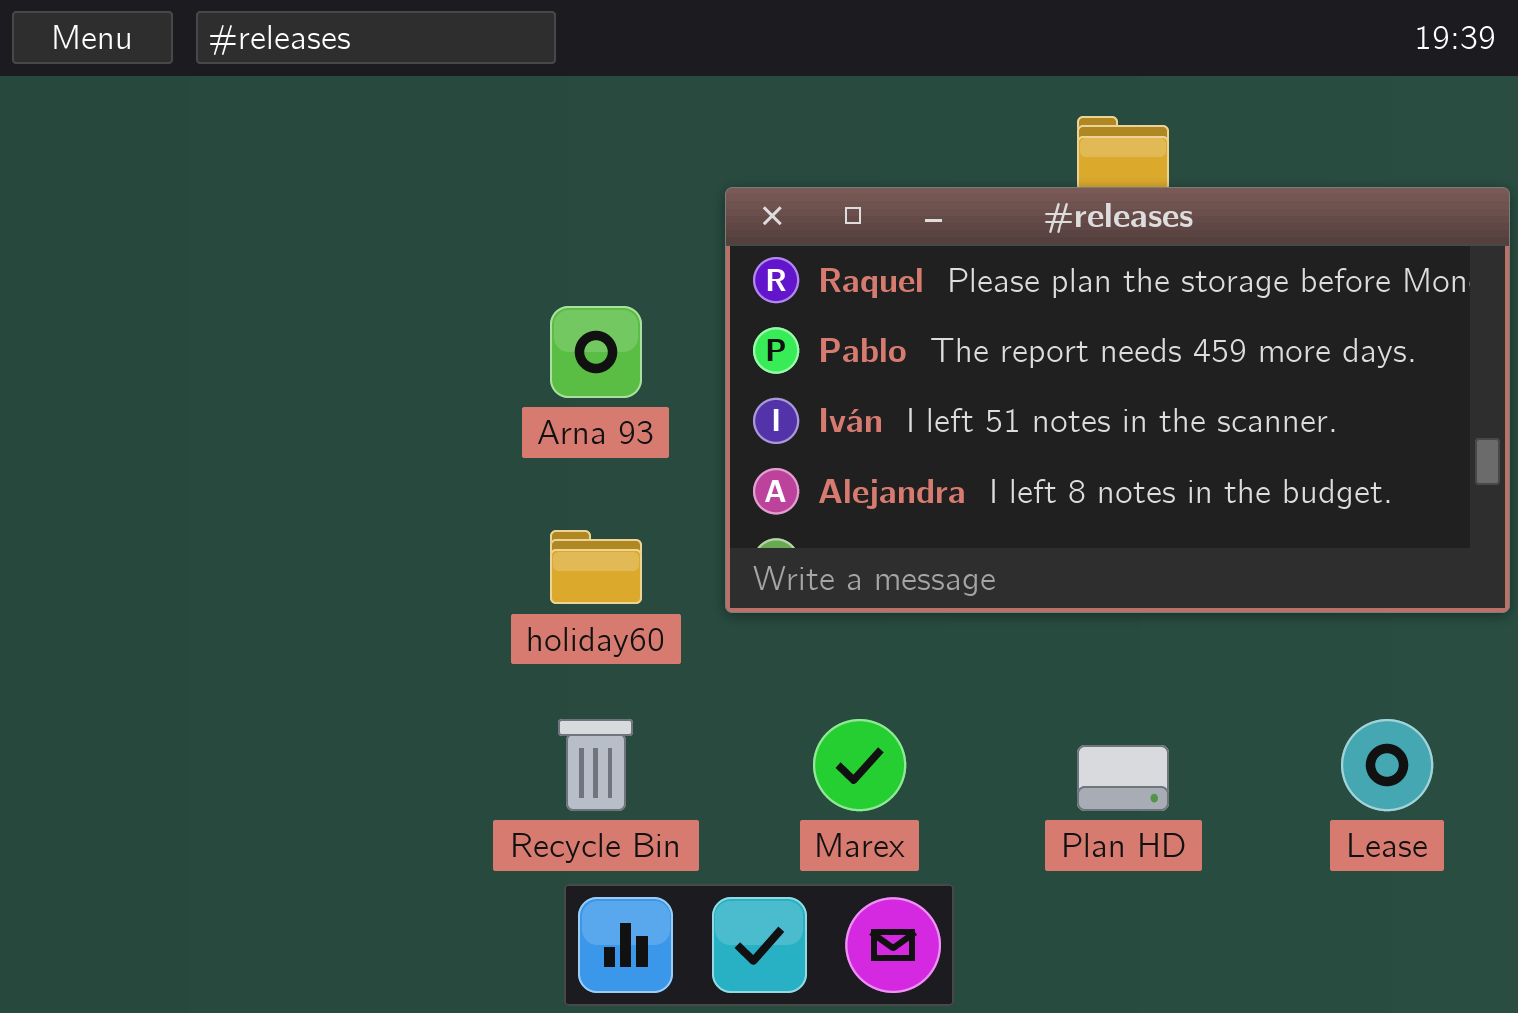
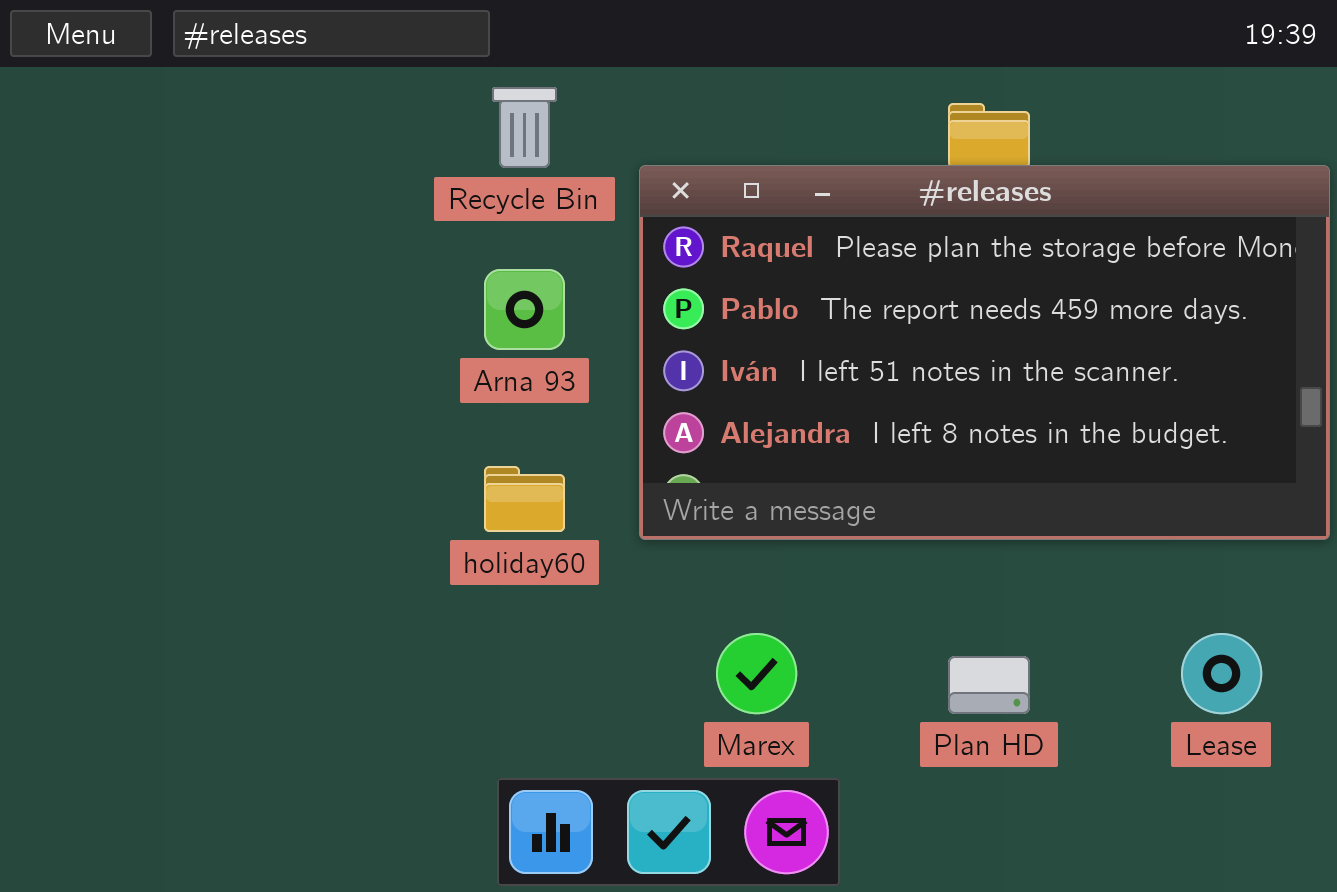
Recycle Bin: [558,719,633,811] -> [492,87,557,168], moved

